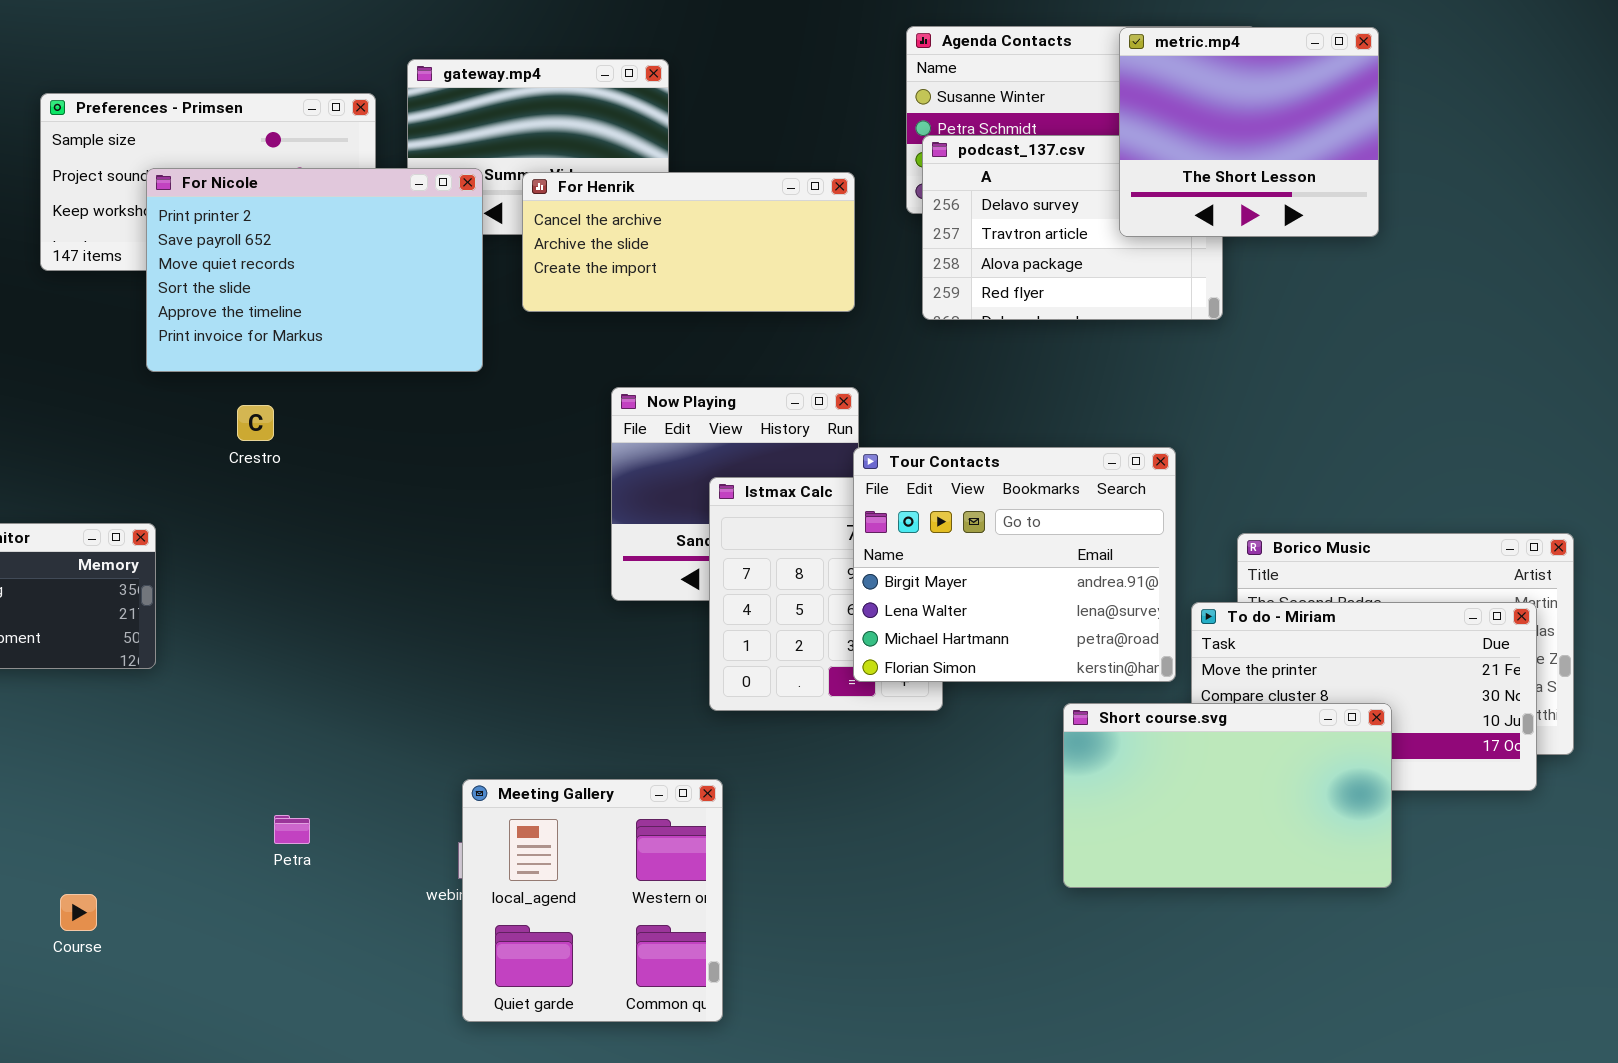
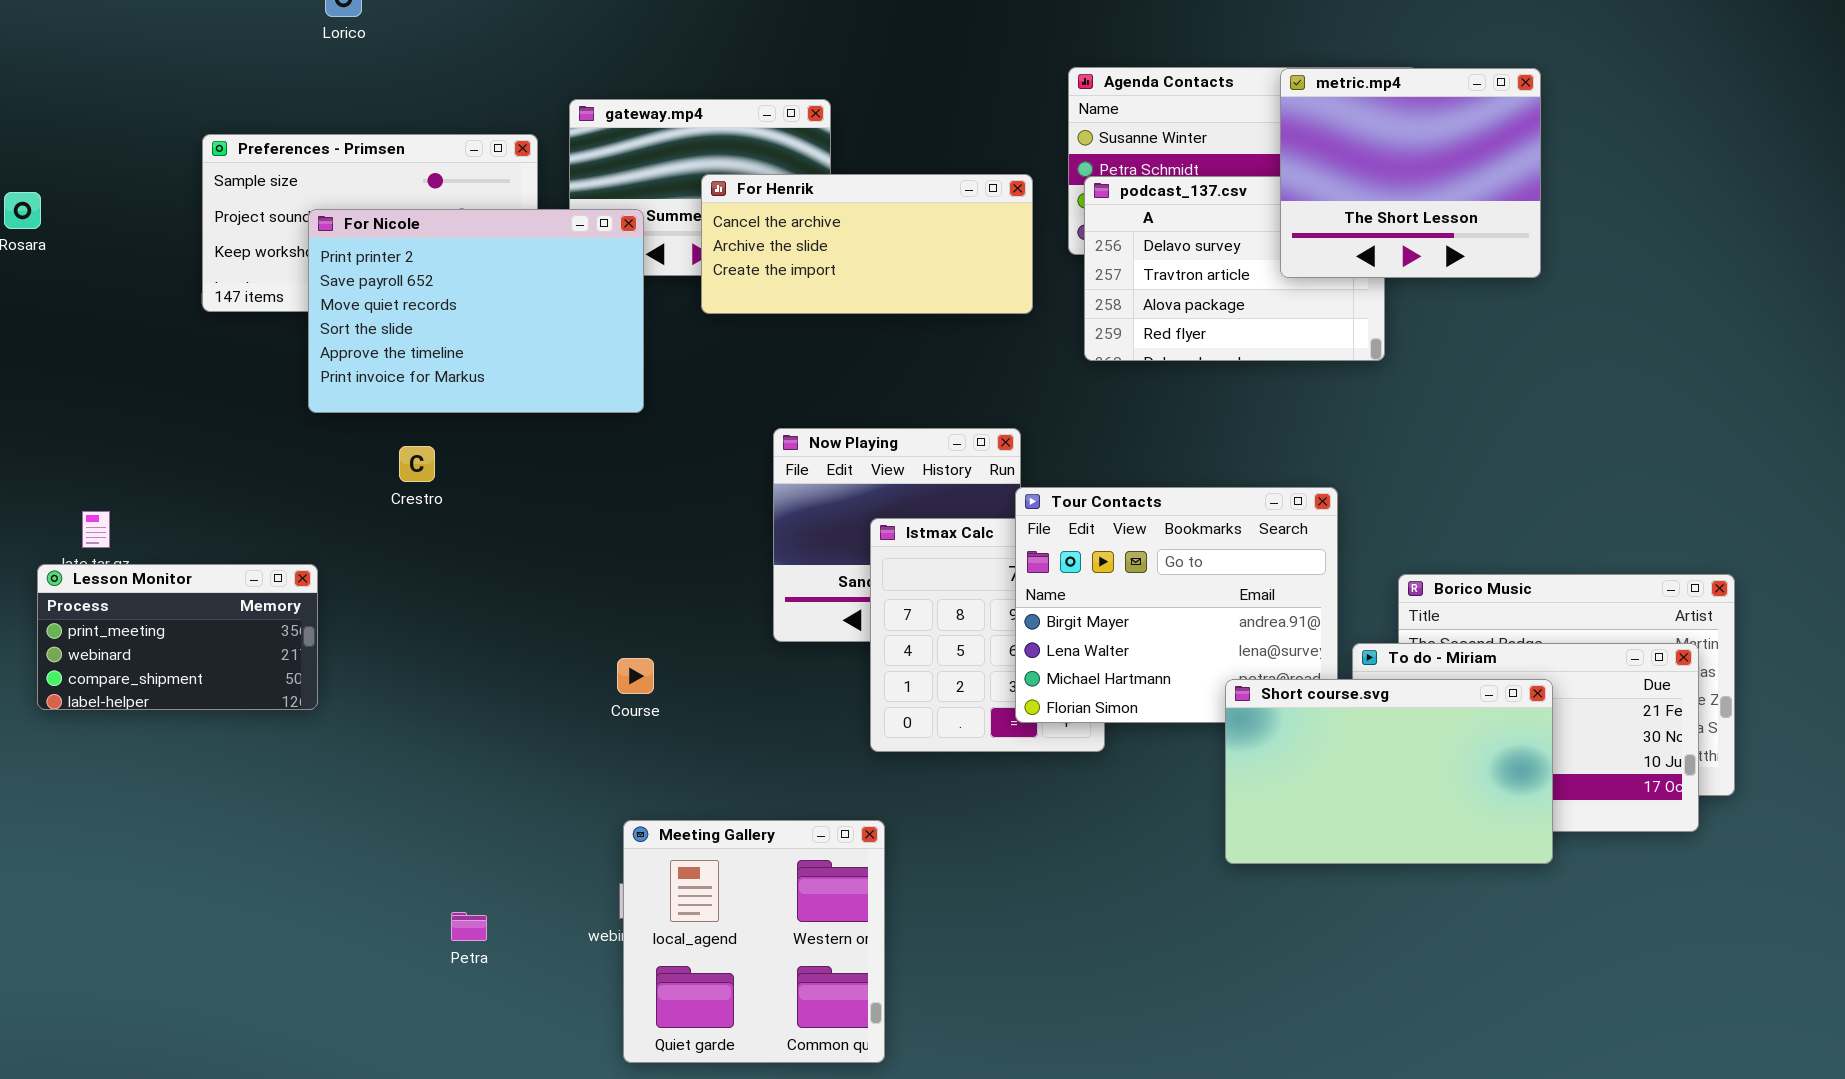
For Henrik: [522,172,855,312] -> [701,174,1033,314], moved
Short course.svg: [1063,703,1392,888] -> [1225,679,1553,864], moved
Petra: [274,815,310,844] -> [451,912,487,941], moved
Course: [60,894,97,931] -> [617,658,654,694], moved

